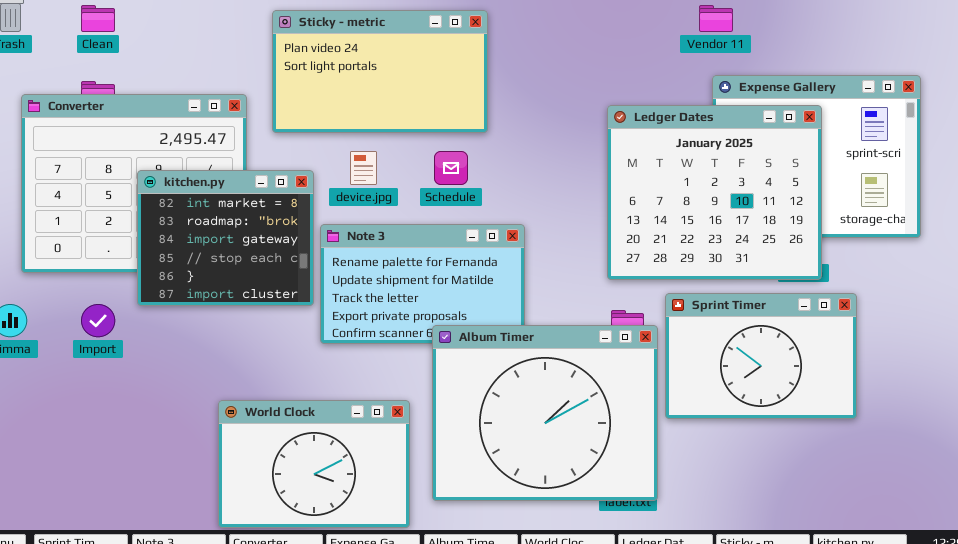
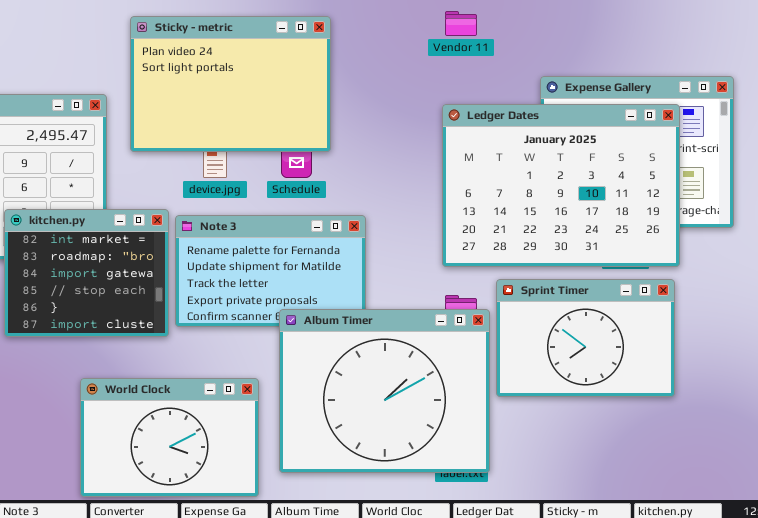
Vendor 11: [699,5,733,32] -> [445,11,477,36], moved
Sticky - metric: [272,10,488,133] -> [130,16,331,152], resized
Ledger Dates: [607,105,822,280] -> [442,104,680,267], resized
kitchen.py: [137,170,314,306] -> [4,209,169,337], moved

